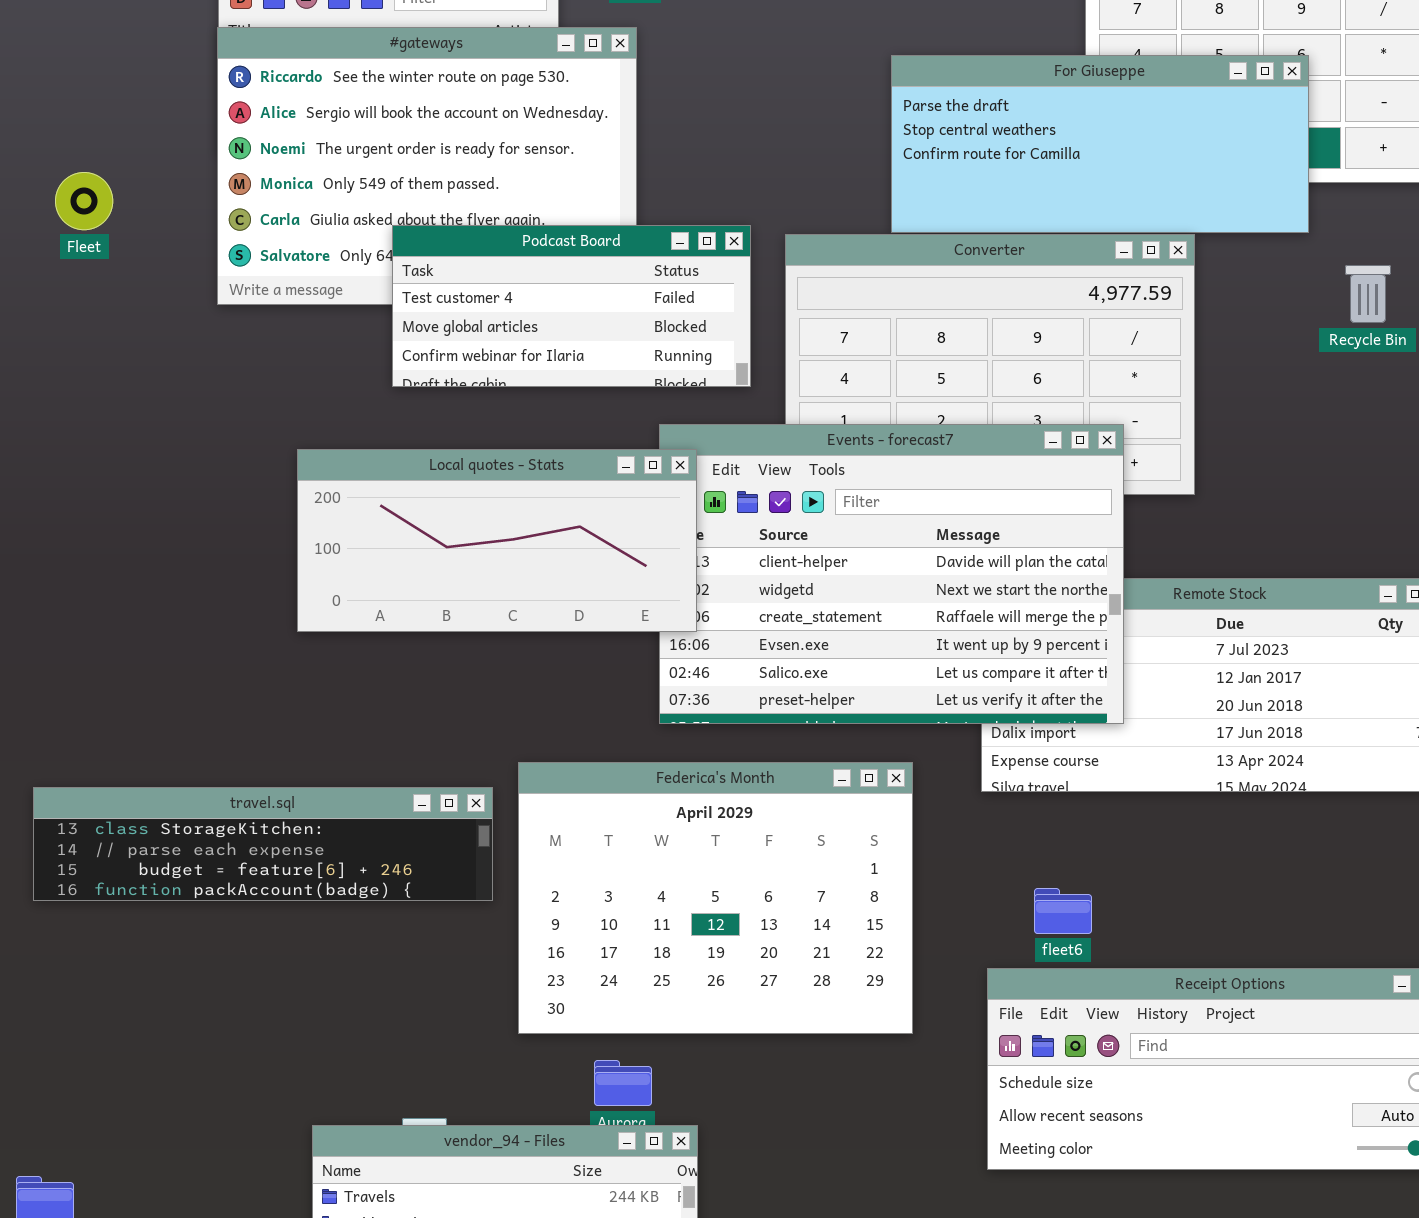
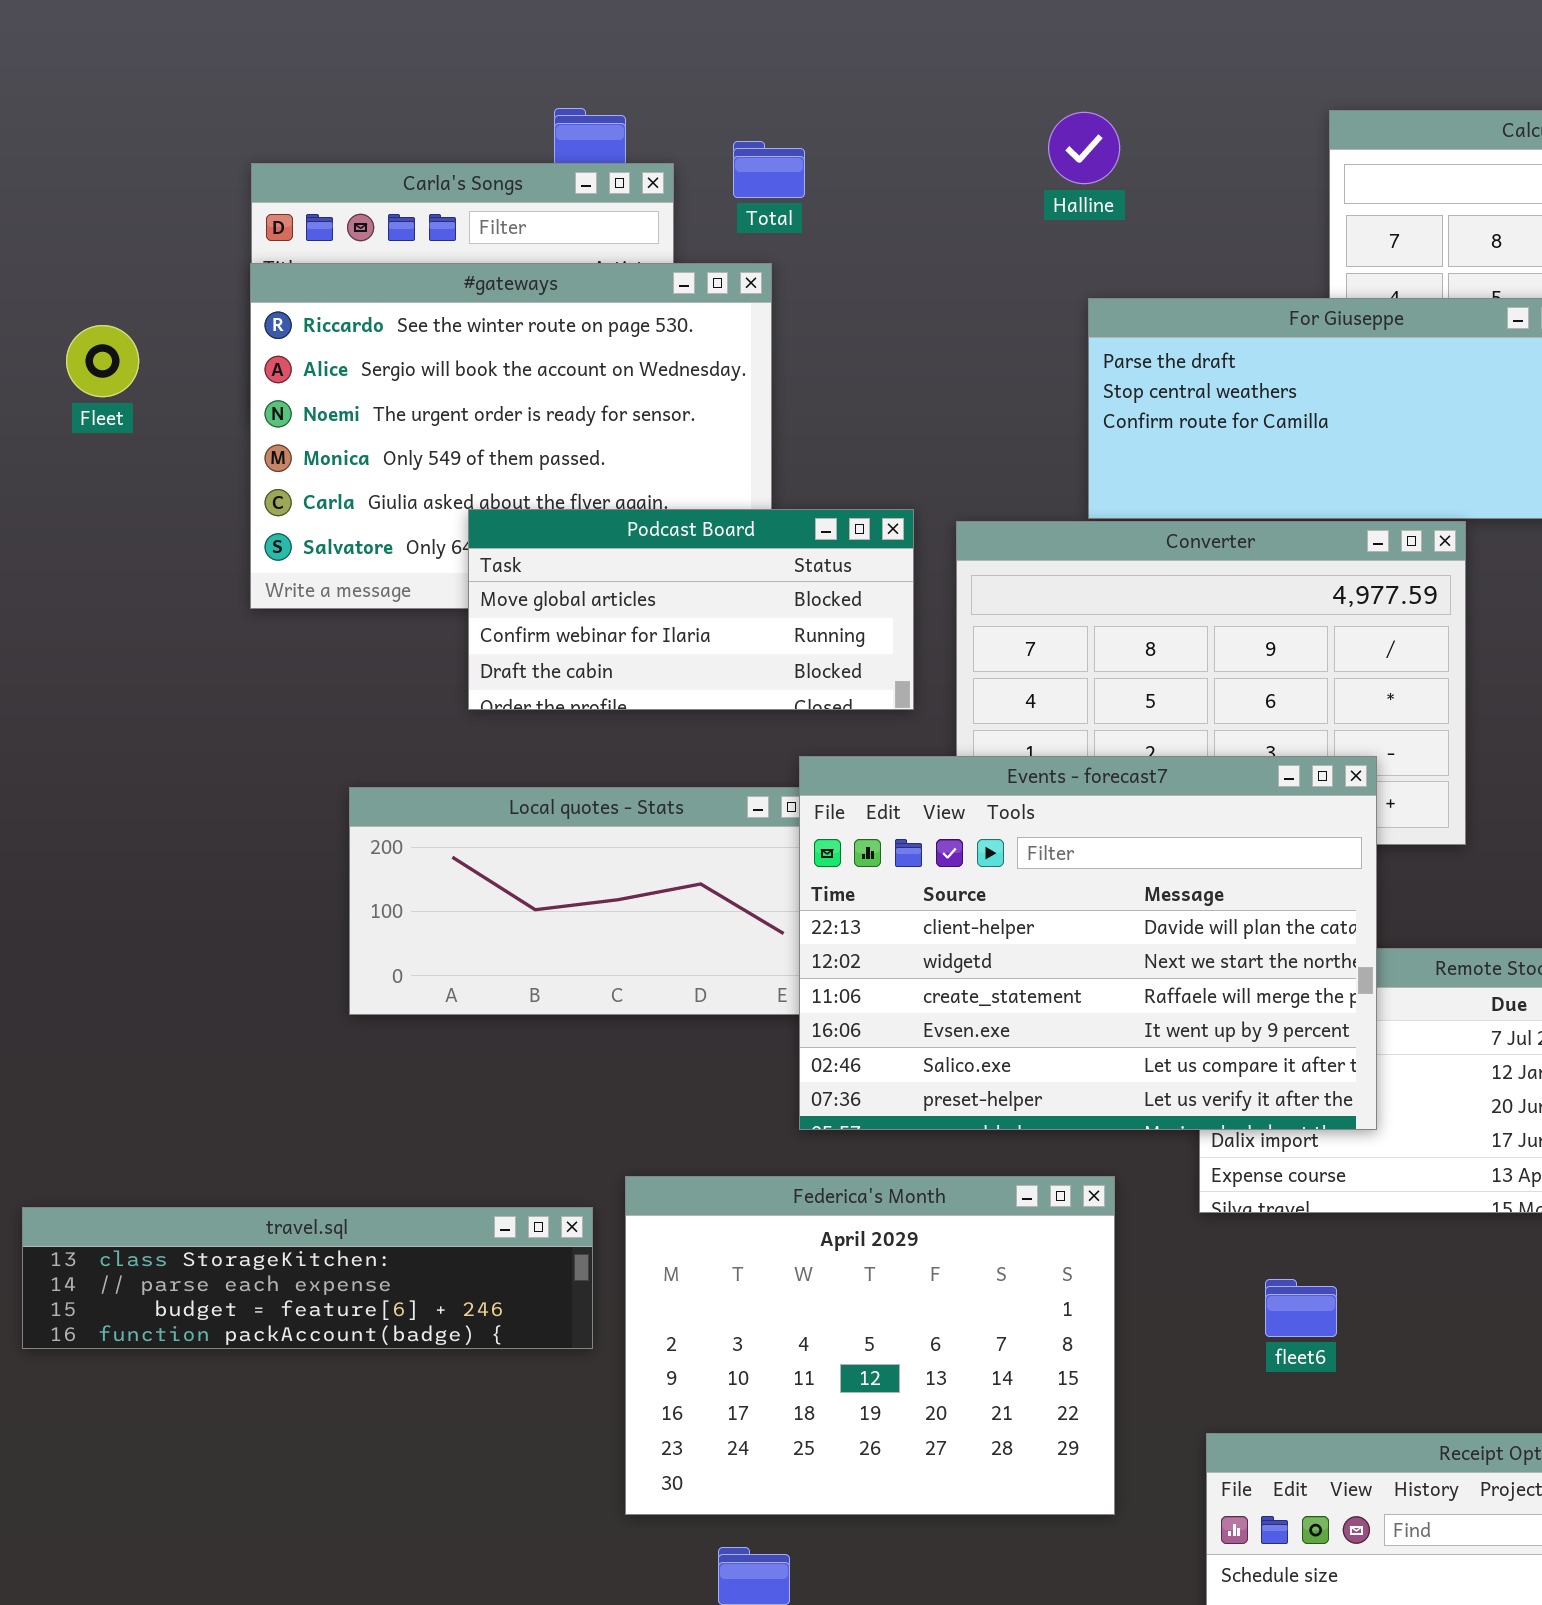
Fleet: [55,172,113,230] -> [66,325,139,397], moved
Podcast Board: [392,225,751,387] -> [468,509,914,710], scrolled down 1 row
Events - forecast7: [659,424,1124,724] -> [799,756,1377,1130], raised
fleet6: [1034,888,1092,934] -> [1265,1279,1337,1337], moved

